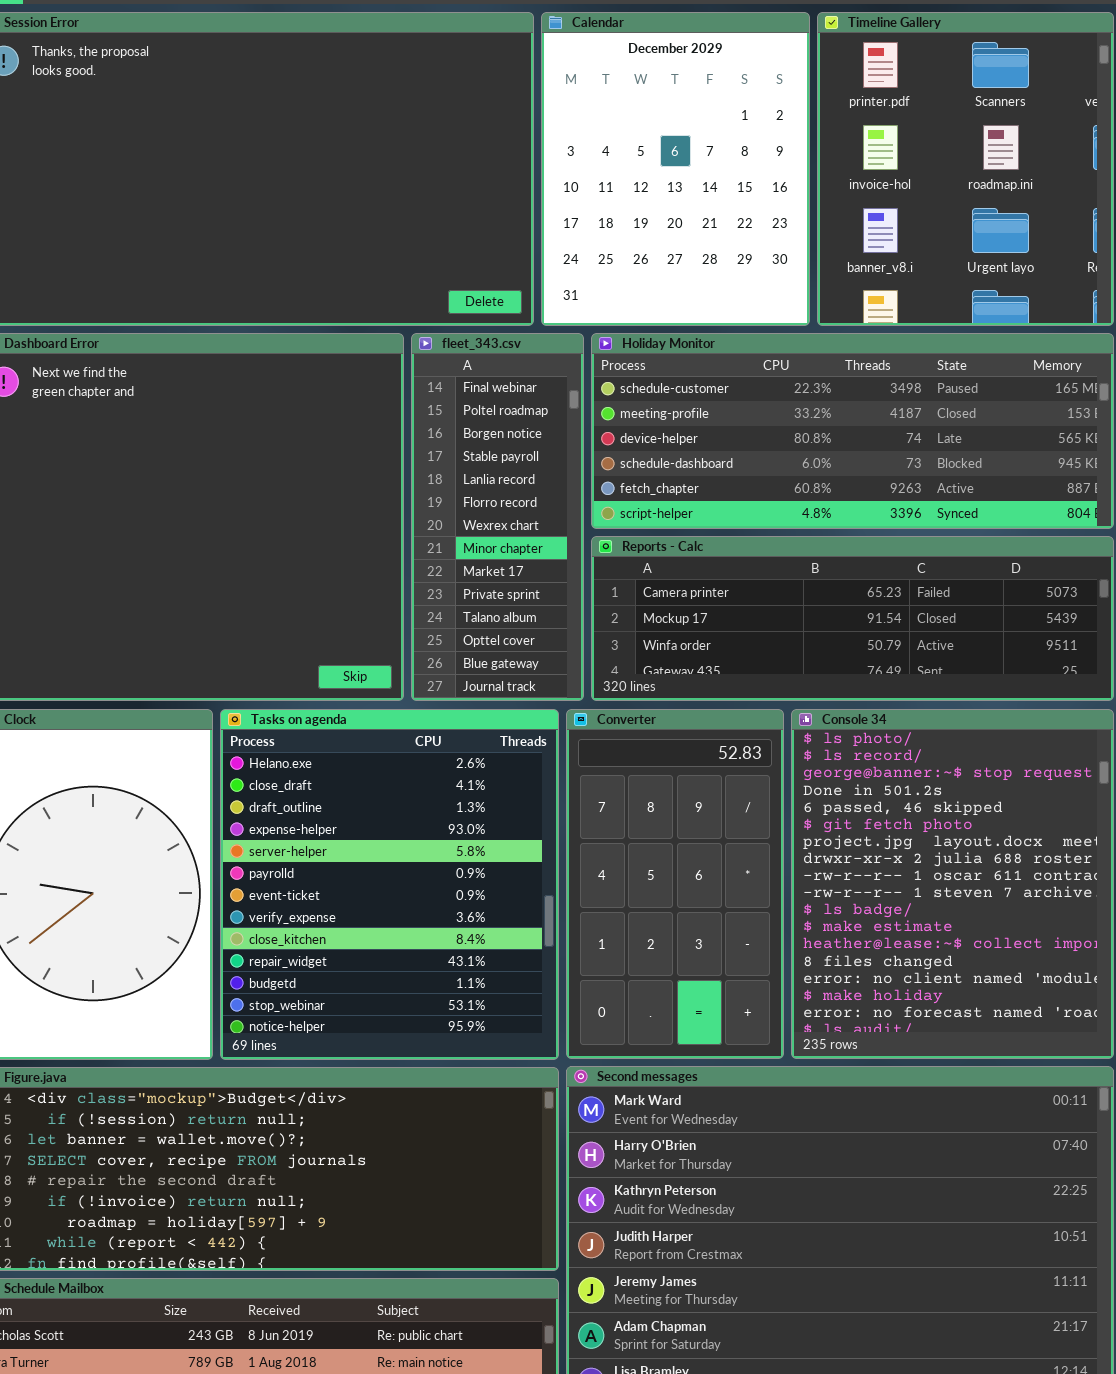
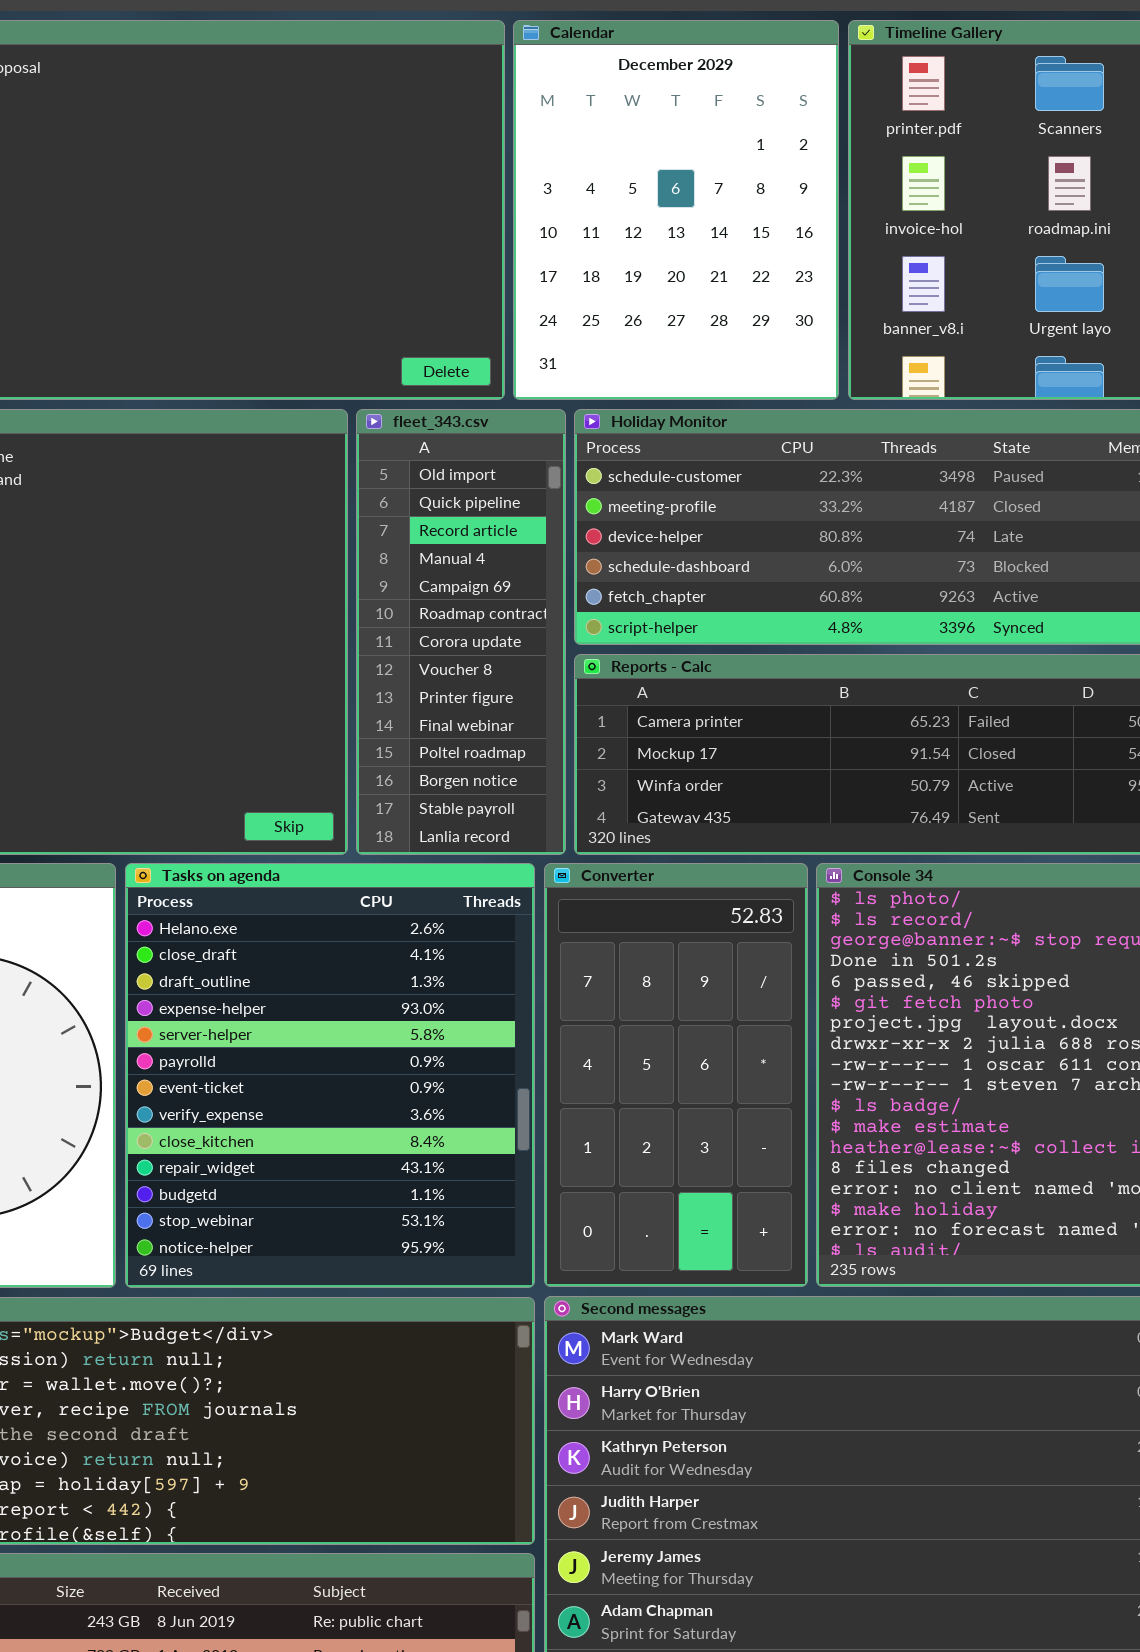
fleet_343.csv: [411,333,584,701] -> [356,409,566,855], scrolled up 9 rows

